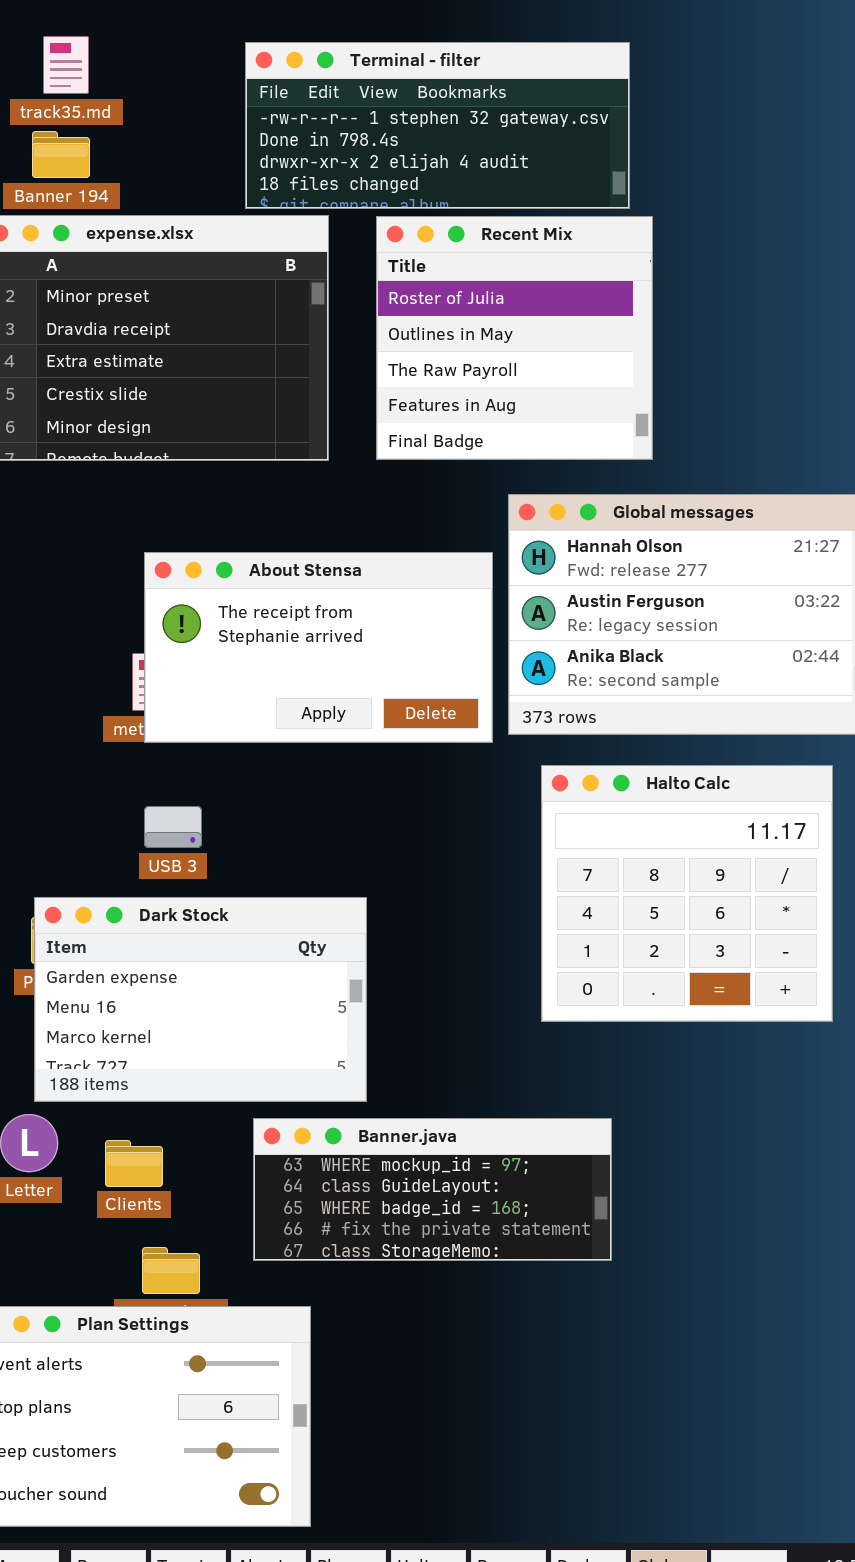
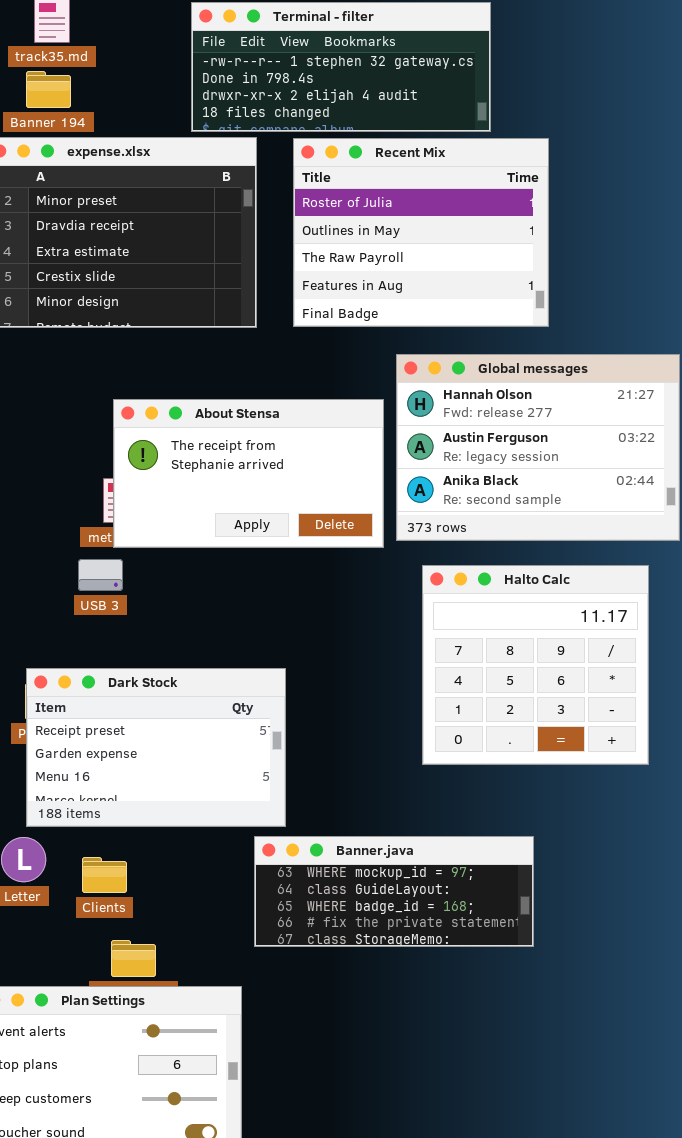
Recent Mix: [376,216,653,460] -> [293,138,549,327], resized
USB 3: [144,806,202,848] -> [78,559,123,591], moved
Dark Stock: [34,897,367,1102] -> [26,668,286,827], scrolled up 1 row
Banner.java: [253,1118,612,1261] -> [254,836,534,947], moved

